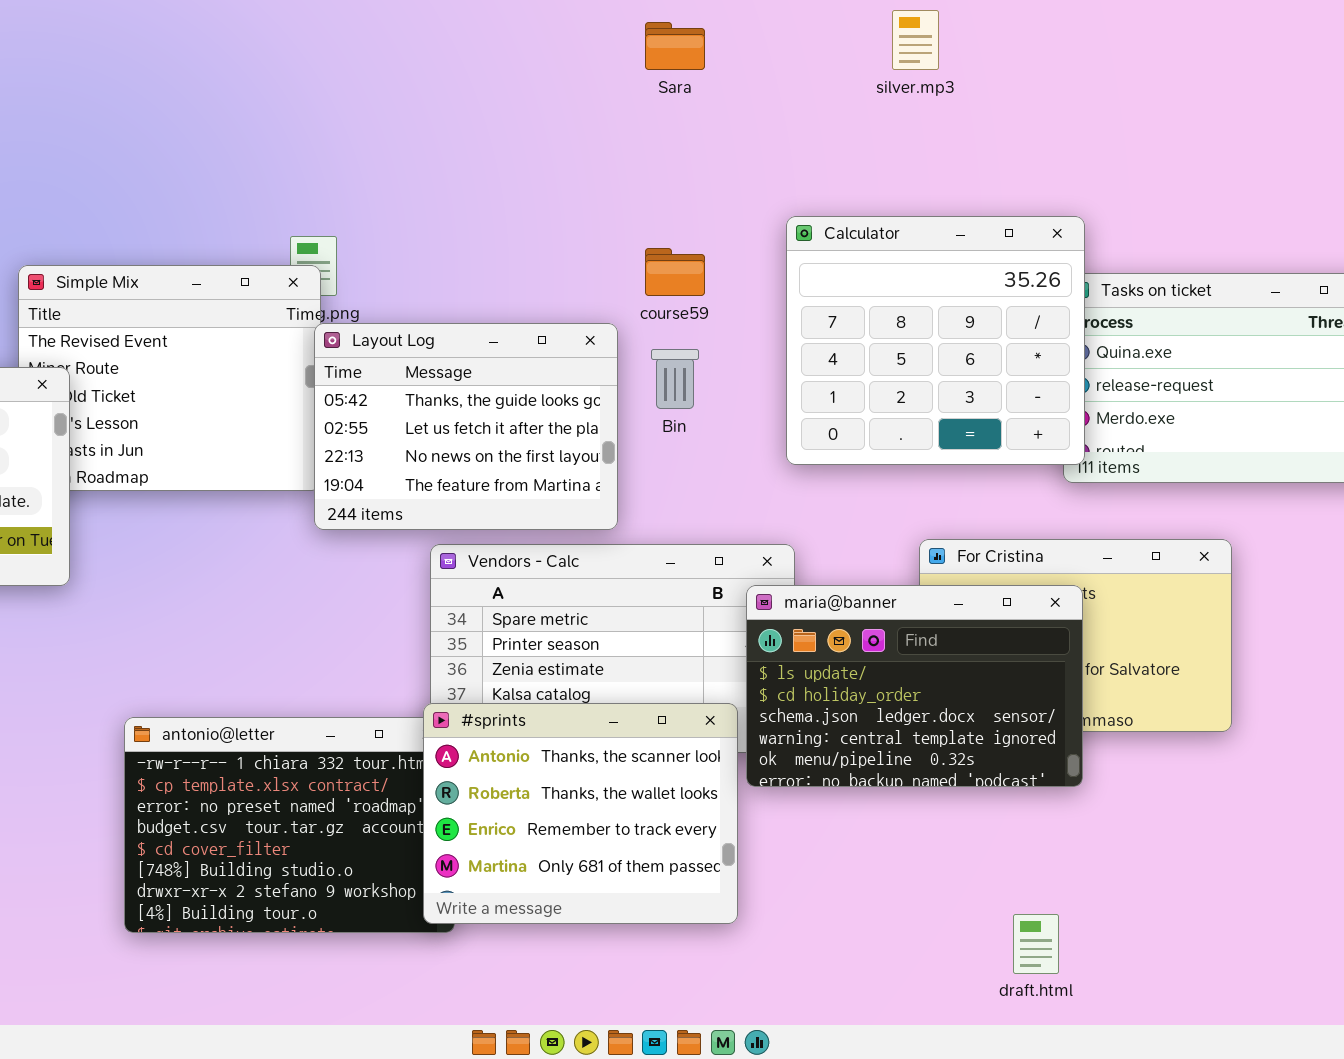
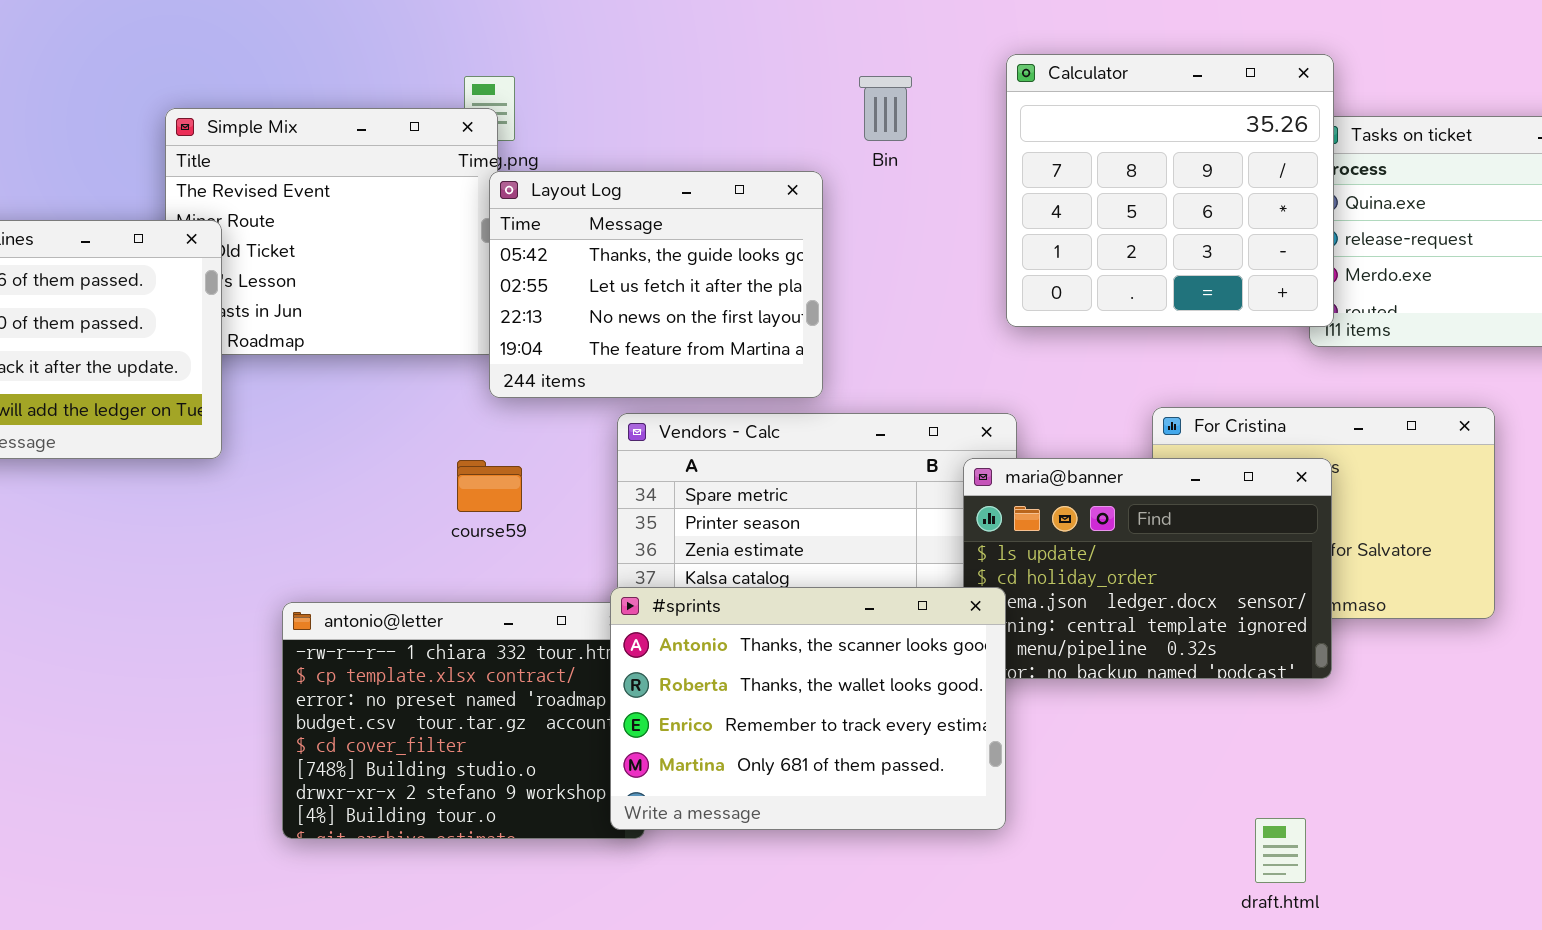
course59: [645,248,705,296] -> [457,460,522,512], moved
Bin: [651,349,699,409] -> [859,76,912,141], moved
#sprints: [423,703,738,924] -> [610,587,1006,830], resized

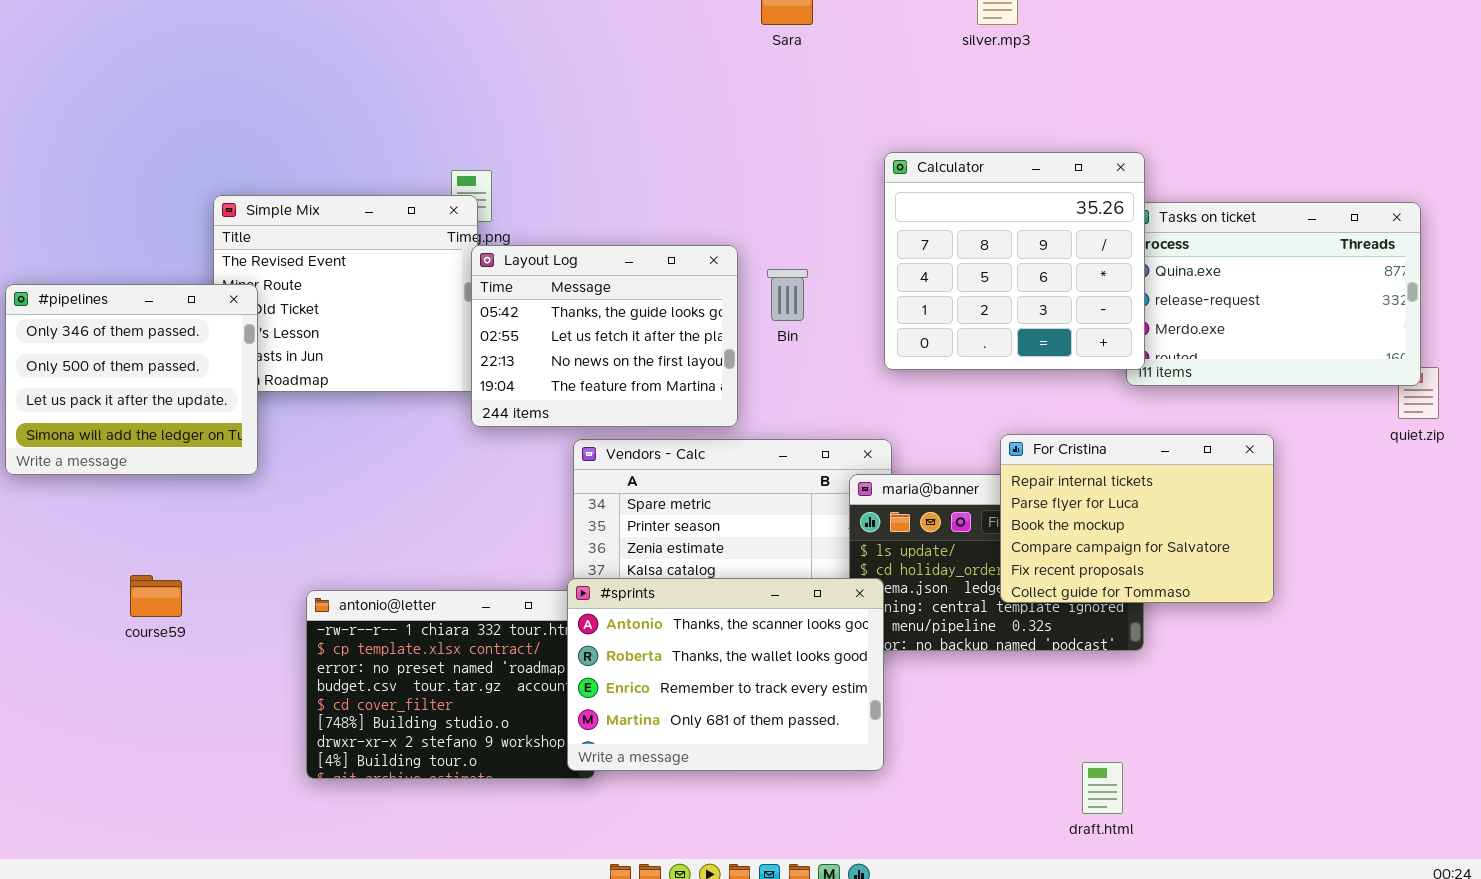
Bin: [859,76,912,141] -> [767,269,808,321], moved
For Cristina: [1152,407,1495,619] -> [1000,434,1274,603], raised
course59: [457,460,522,512] -> [130,575,182,617], moved

